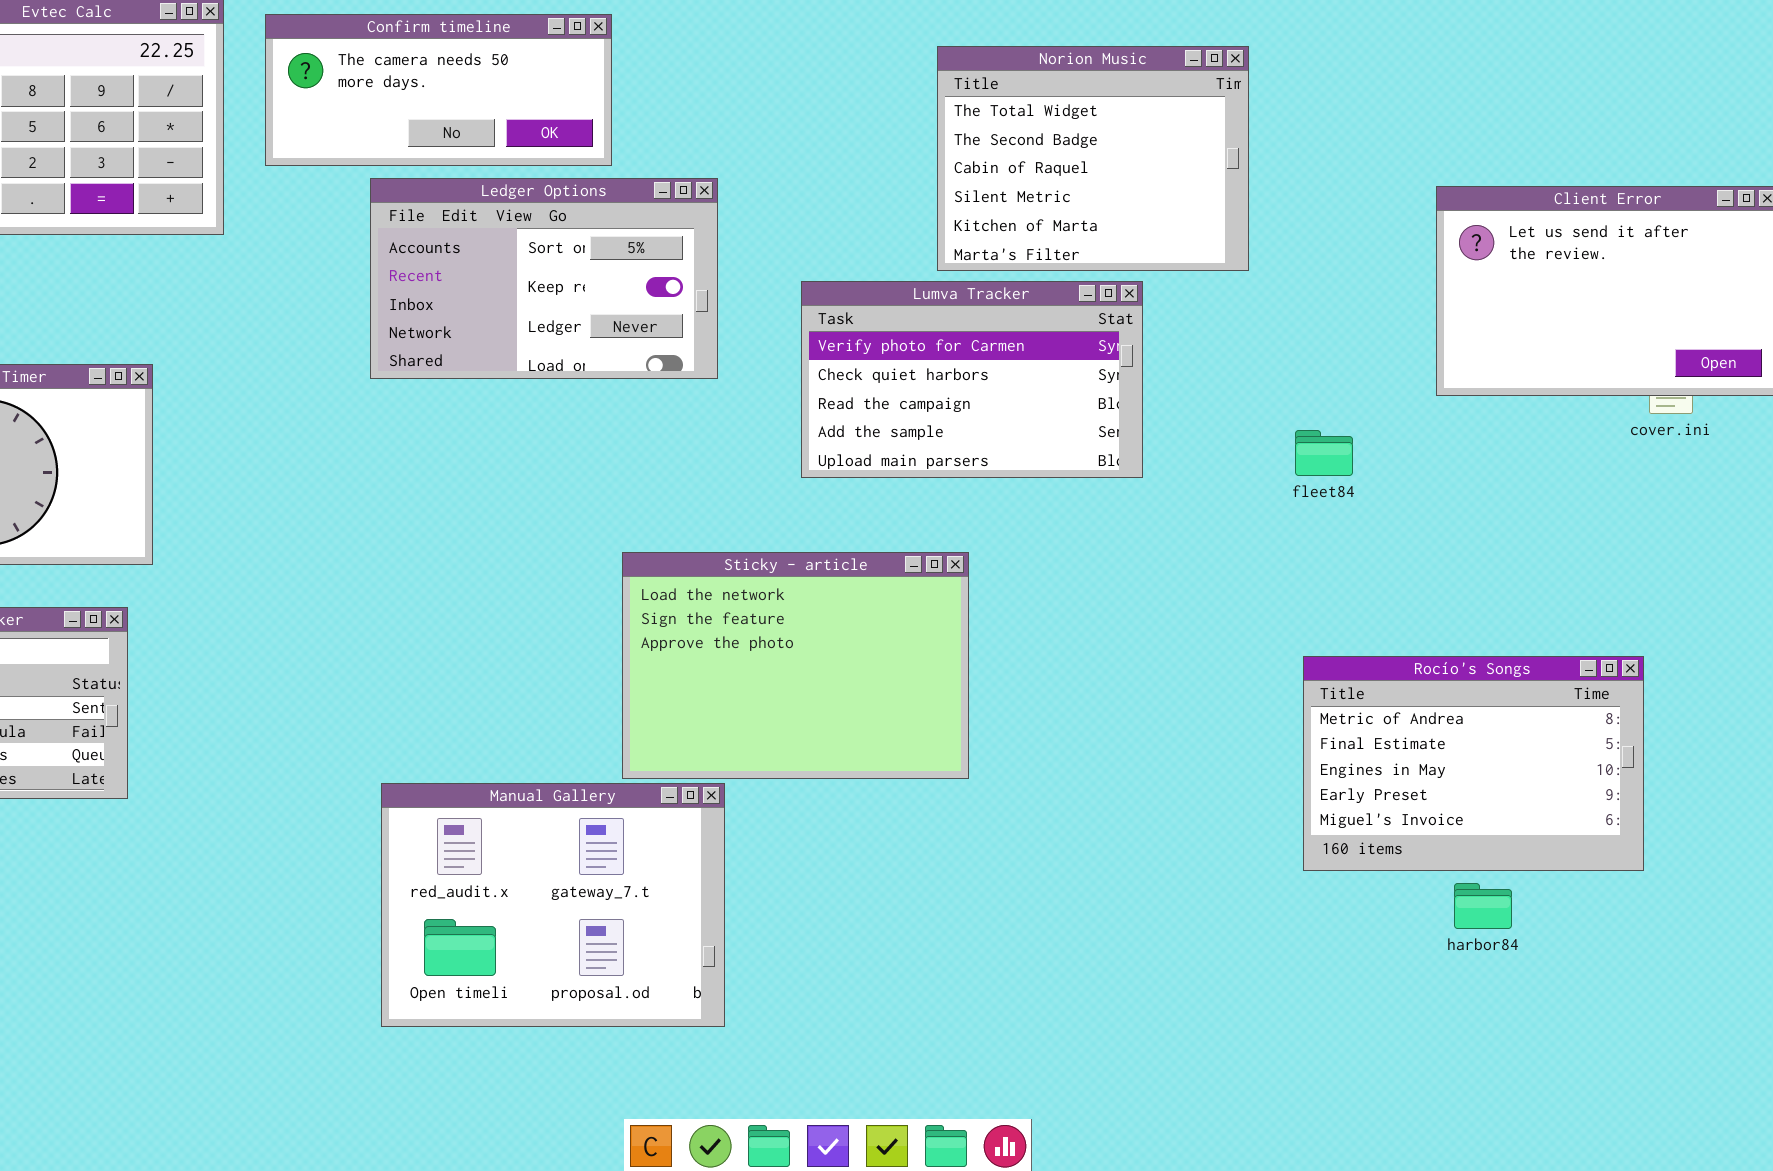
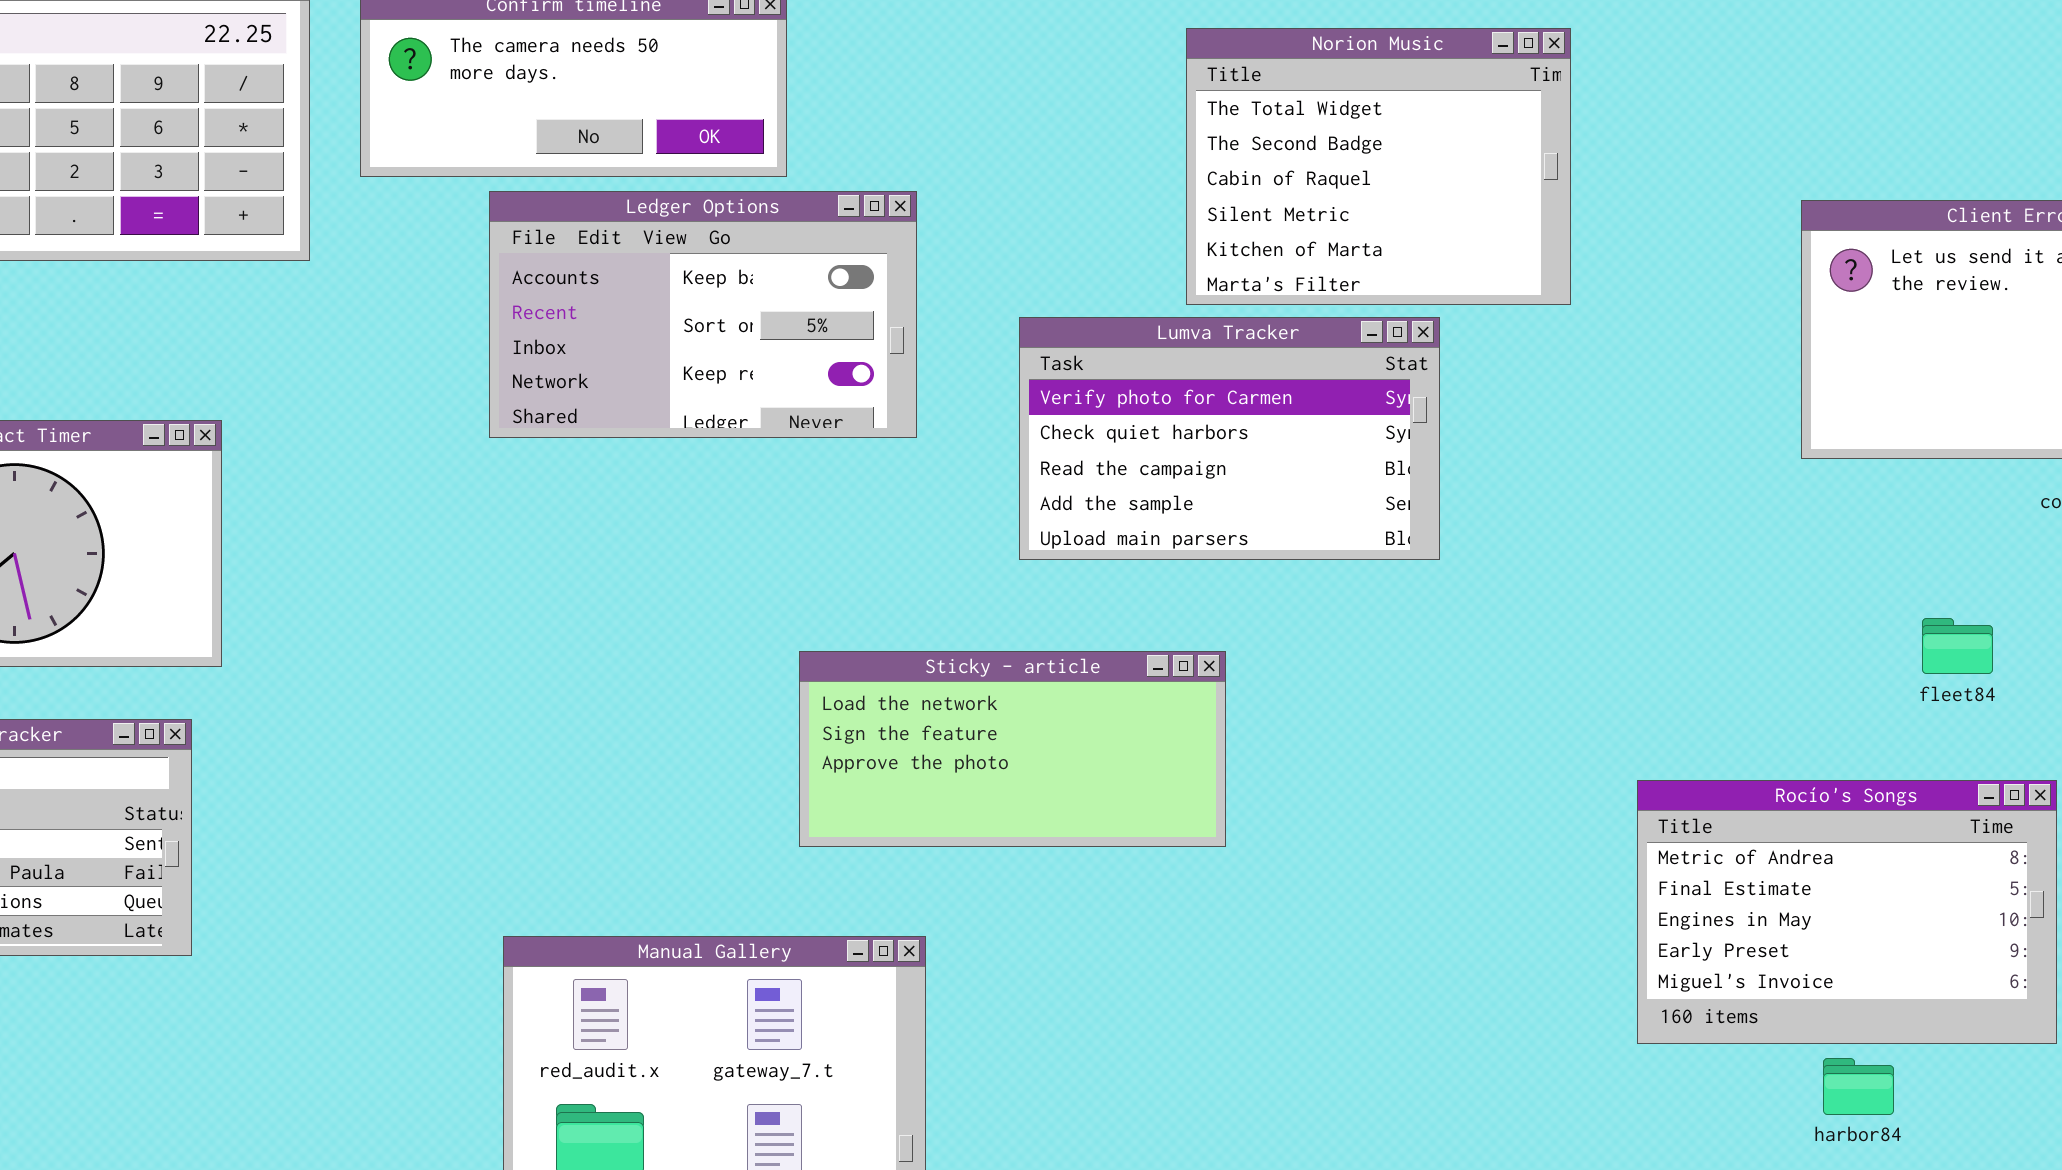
Ledger Options: [370,178,718,379] -> [489,191,917,438], scrolled up 1 row
fleet84: [1295,430,1353,476] -> [1922,618,1993,674], moved
Sticky - article: [622,552,969,779] -> [799,651,1226,847], resized

